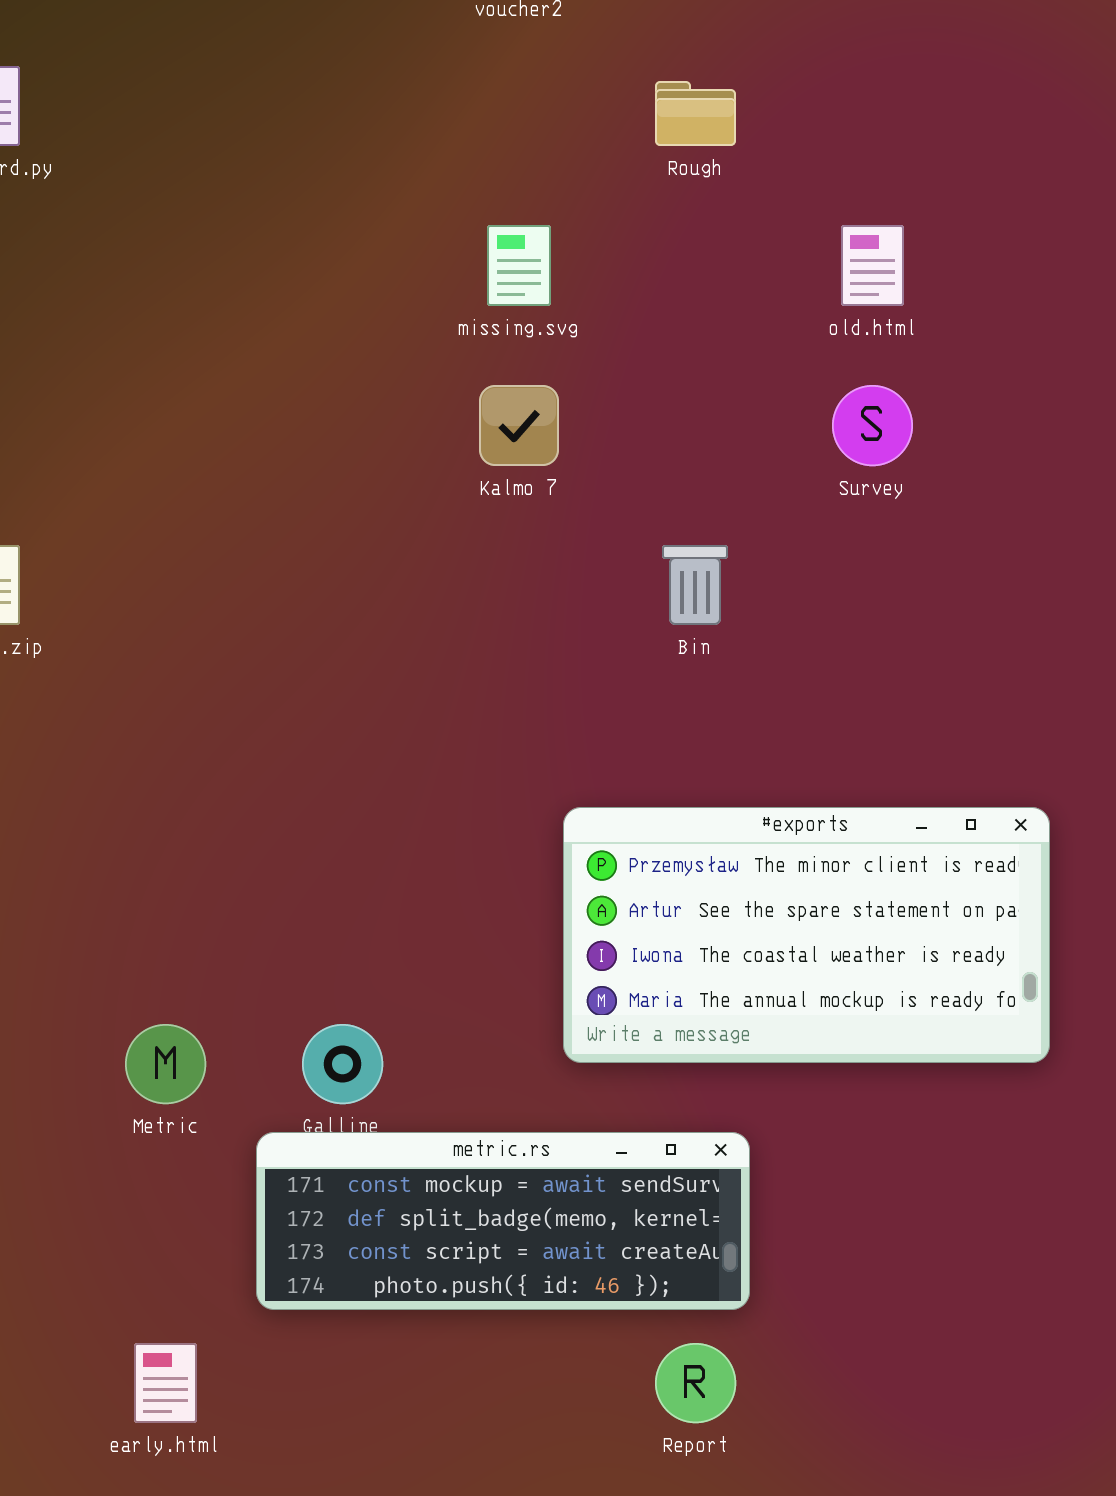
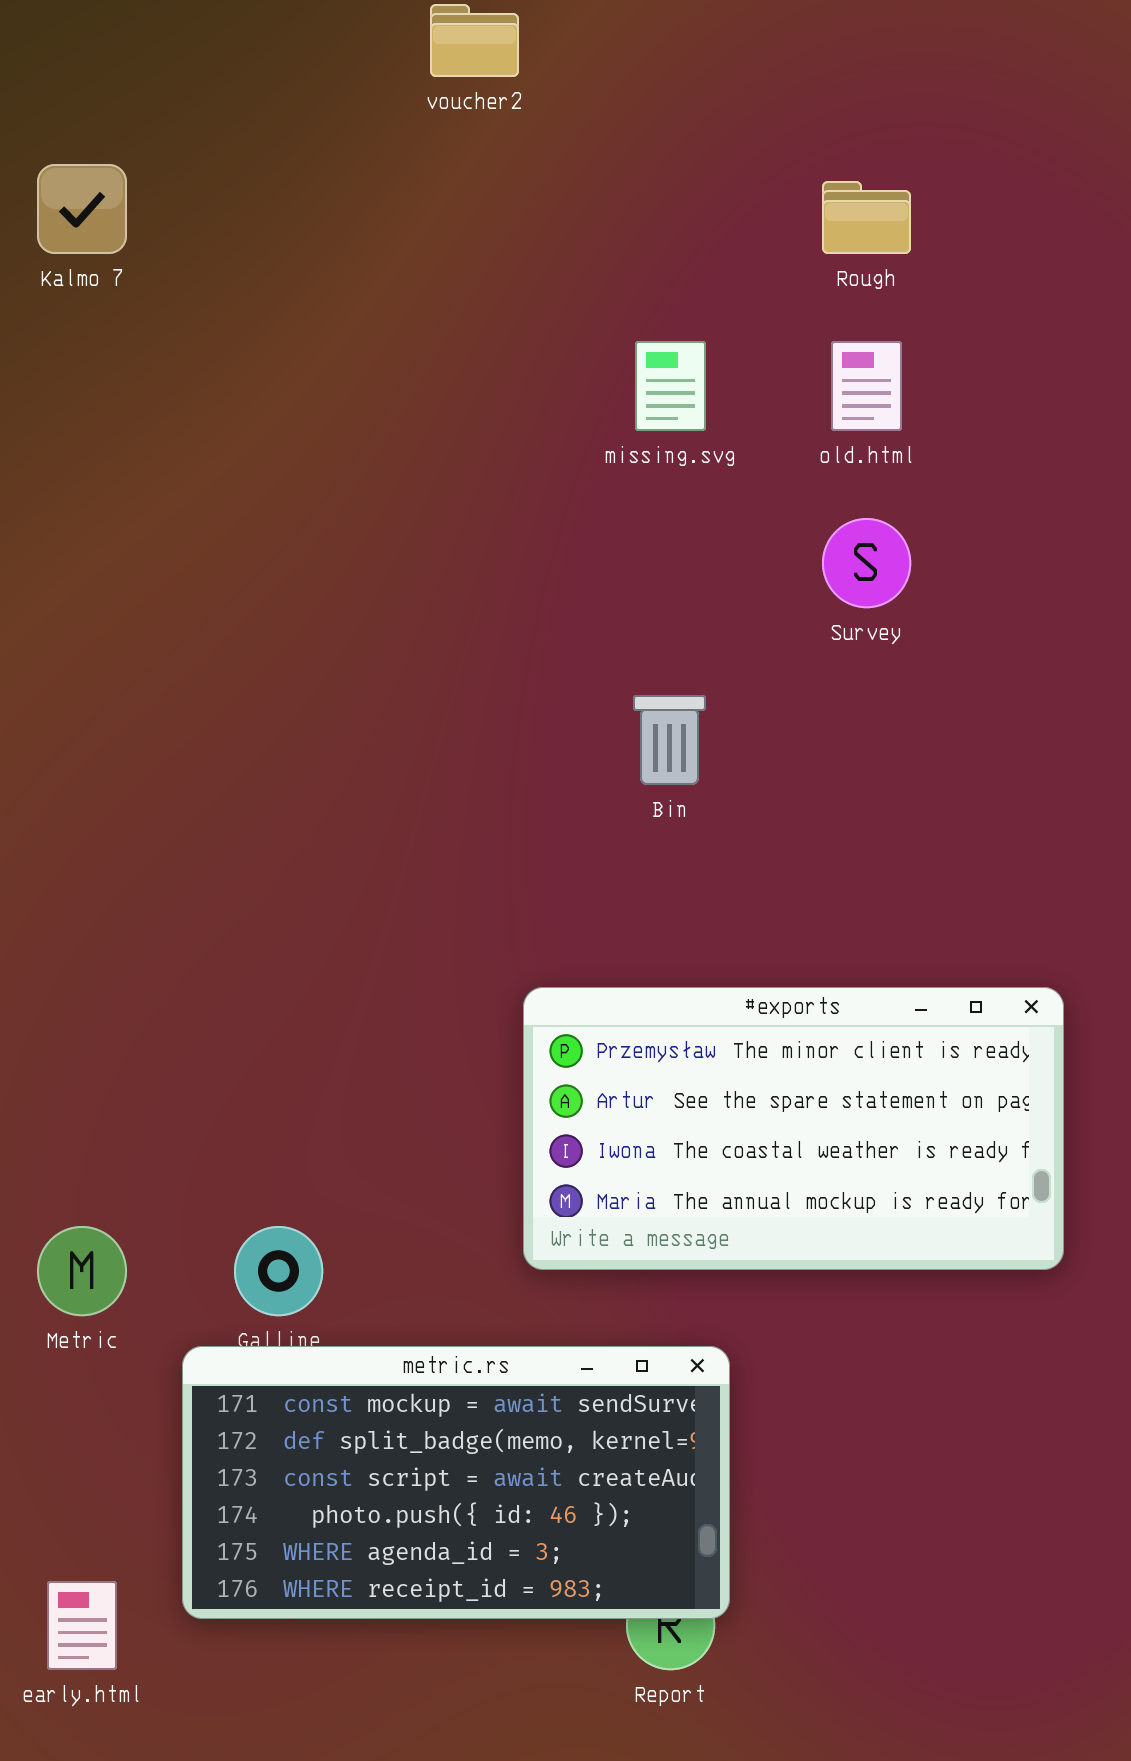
Rough: [655,81,736,146] -> [822,181,911,254], moved
missing.svg: [487,225,551,306] -> [635,341,706,431], moved
Kalmo 7: [479,385,559,466] -> [37,164,127,254], moved
metric.rs: [256,1132,750,1310] -> [182,1346,730,1619], resized

